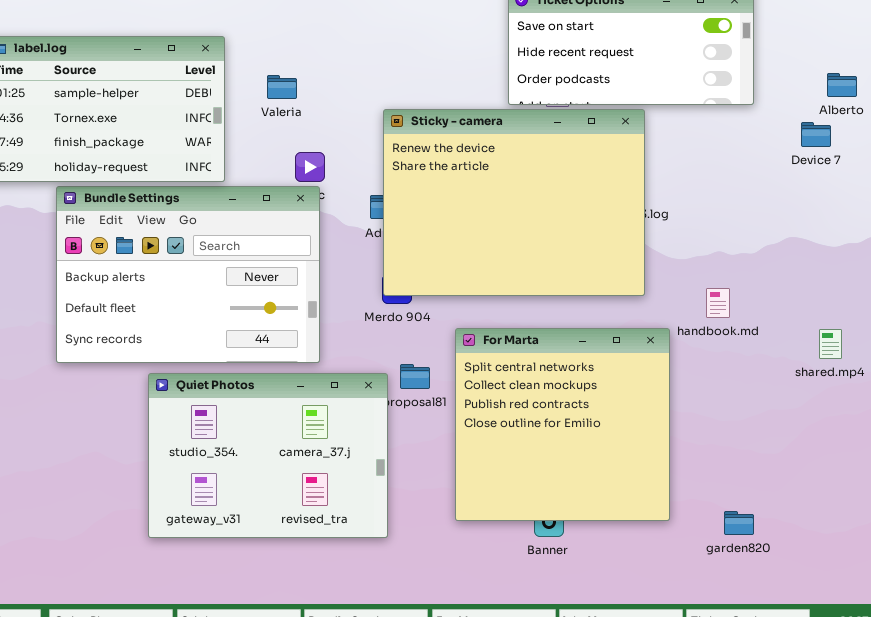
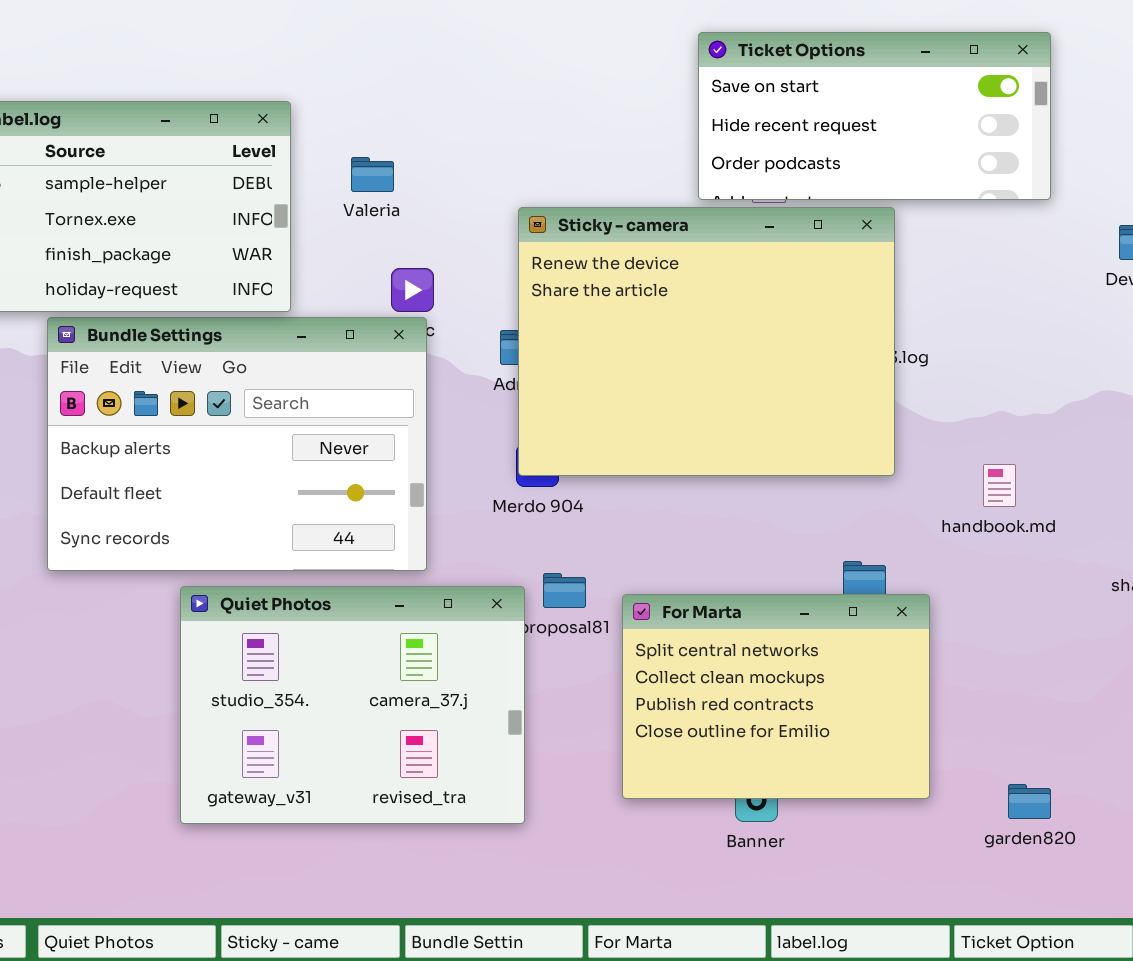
For Marta: [455,328,670,521] -> [622,594,930,799], resized

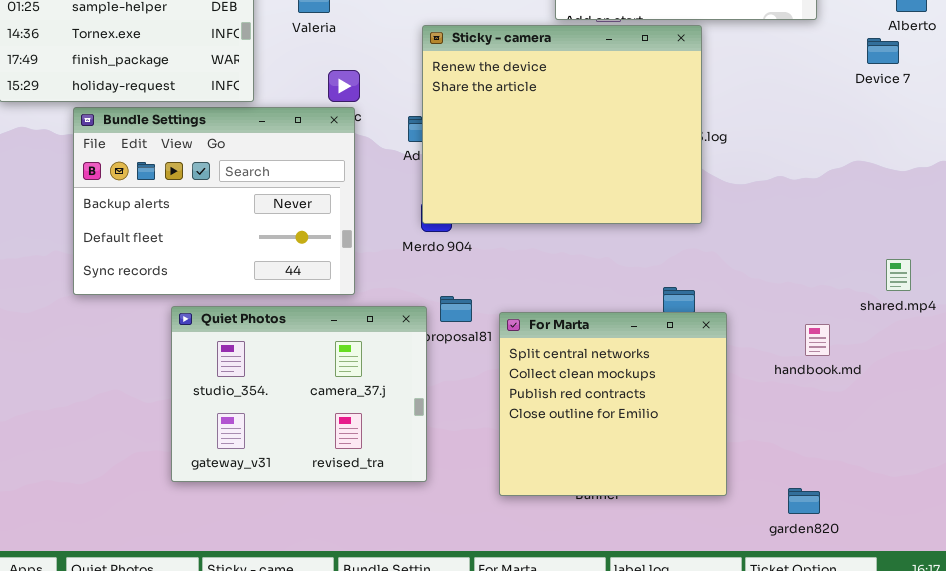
handbook.md: [983,464,1016,507] -> [805,324,830,356], moved
For Marta: [622,594,930,799] -> [499,312,727,496], resized
garden820: [1008,784,1051,819] -> [788,488,820,514], moved

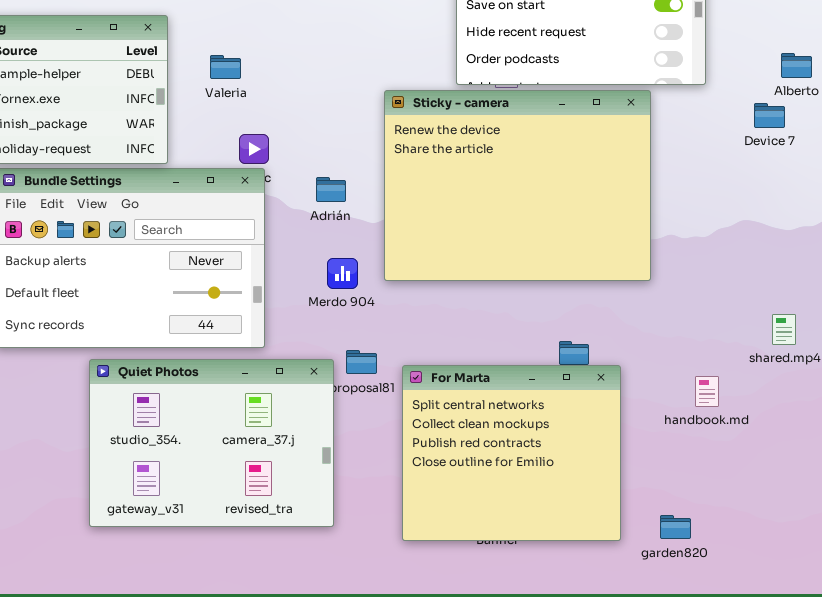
Sticky - camera: [422,25,702,224] -> [384,90,651,281], moved
garden820: [788,488,820,514] -> [660,515,691,539], moved

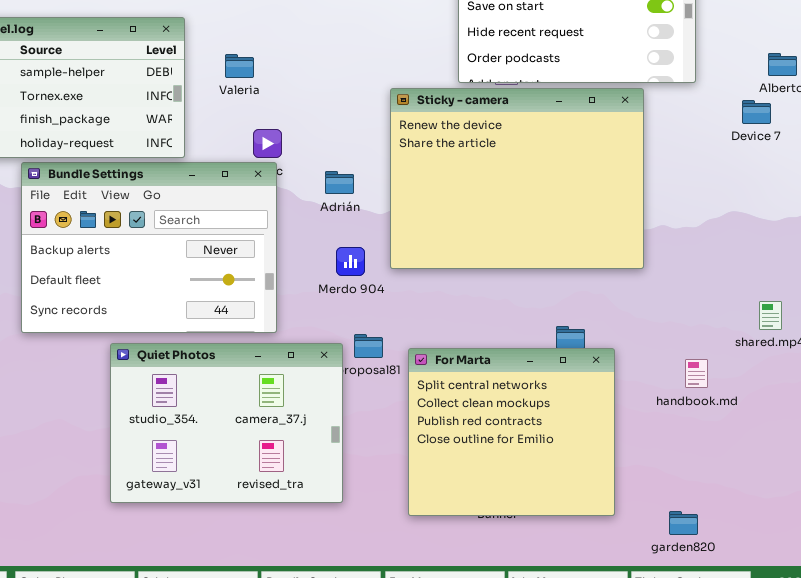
garden820: [660,515,691,539] -> [669,511,698,535], moved

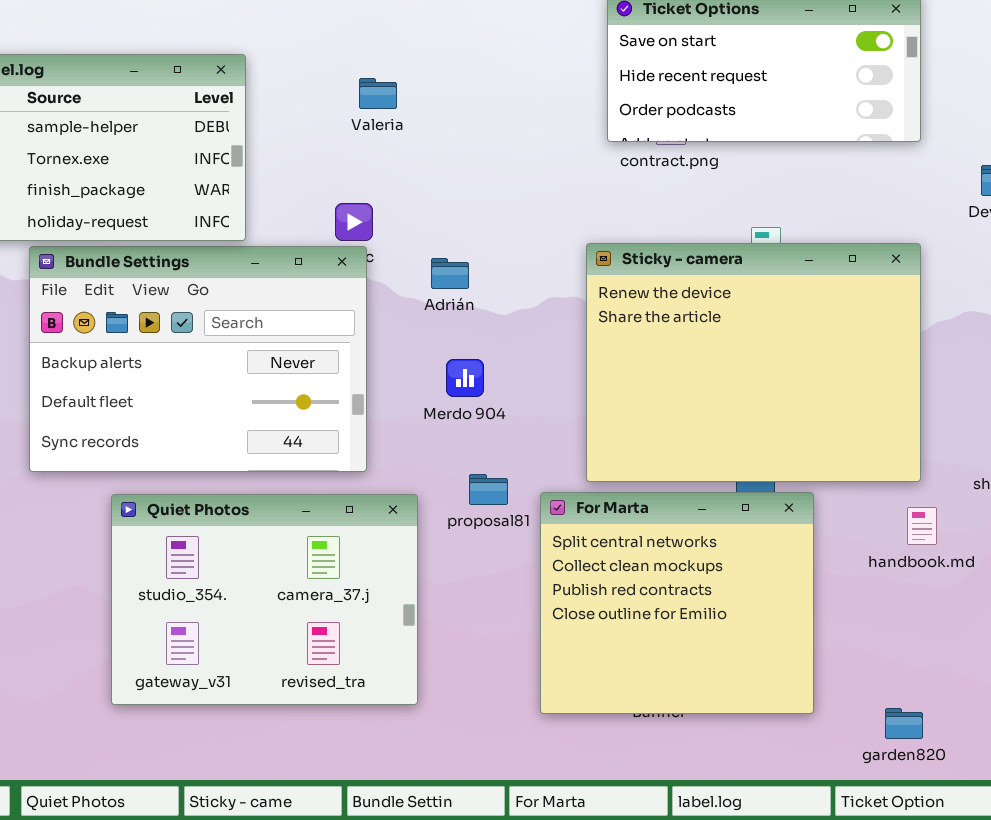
Valeria: [225,54,254,78] -> [359,78,397,109], moved
Sticky - camera: [390,88,644,269] -> [586,243,921,482], moved
Quiet Photos: [110,343,343,503] -> [111,494,418,705], moved

